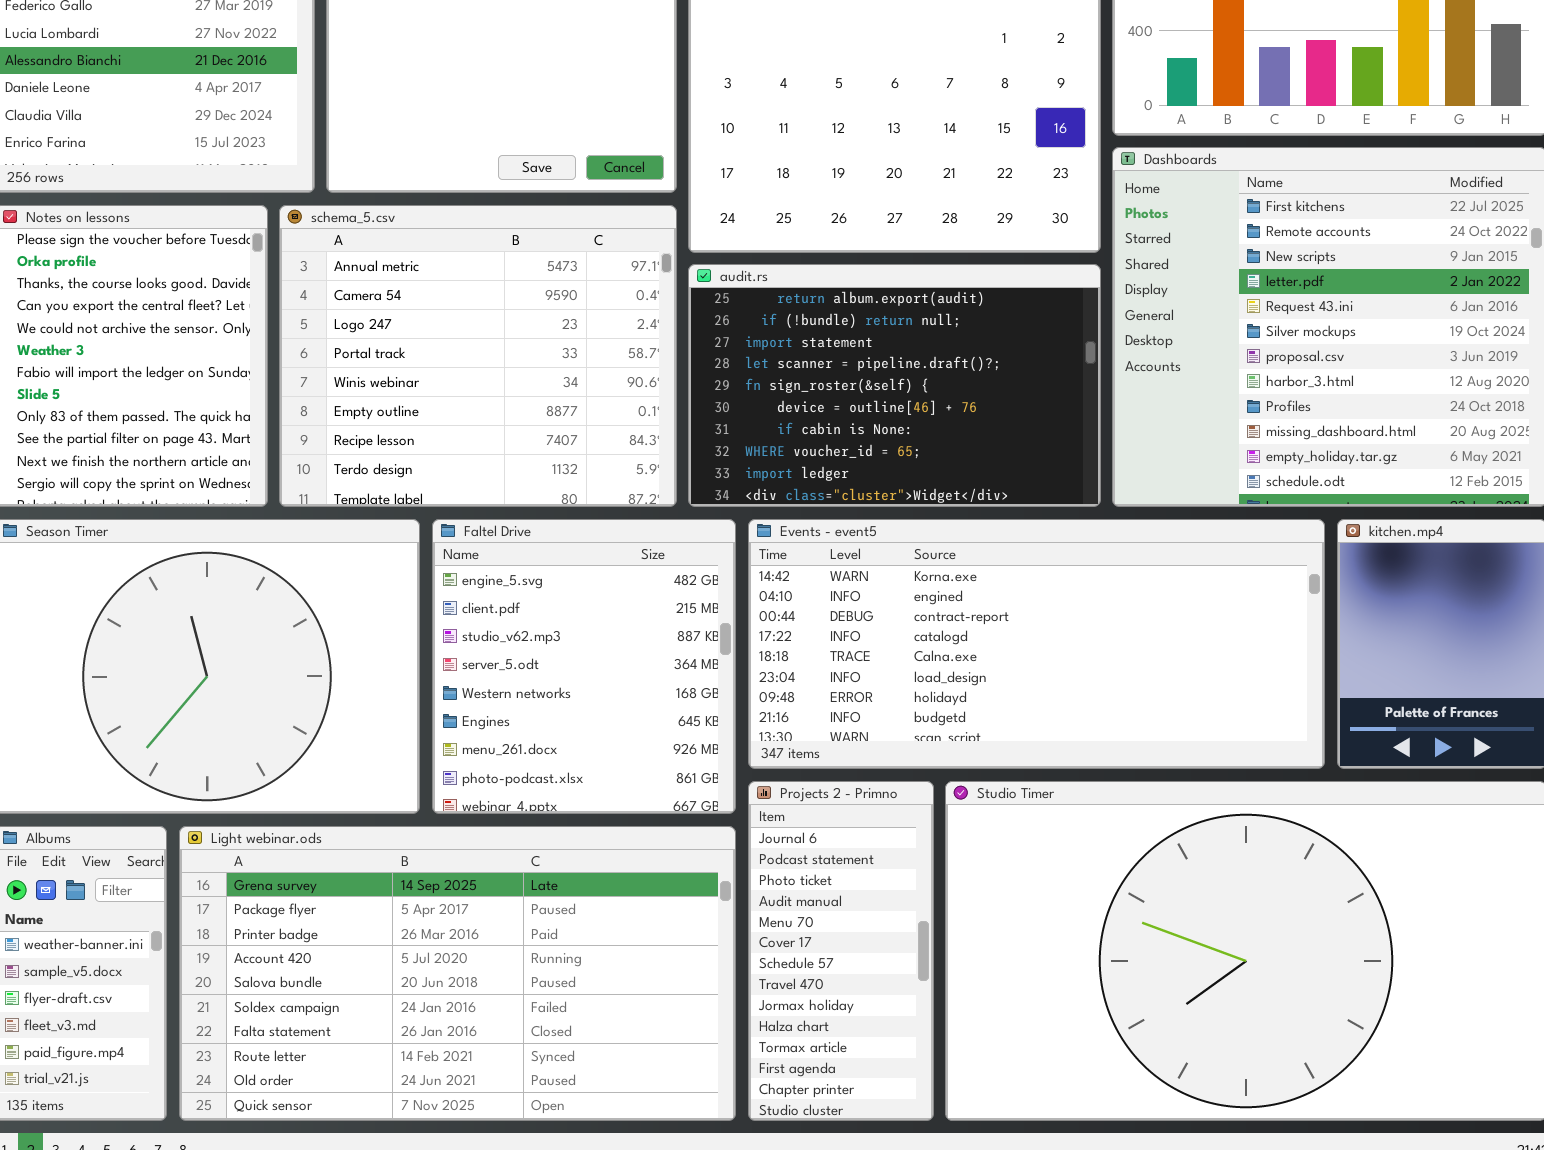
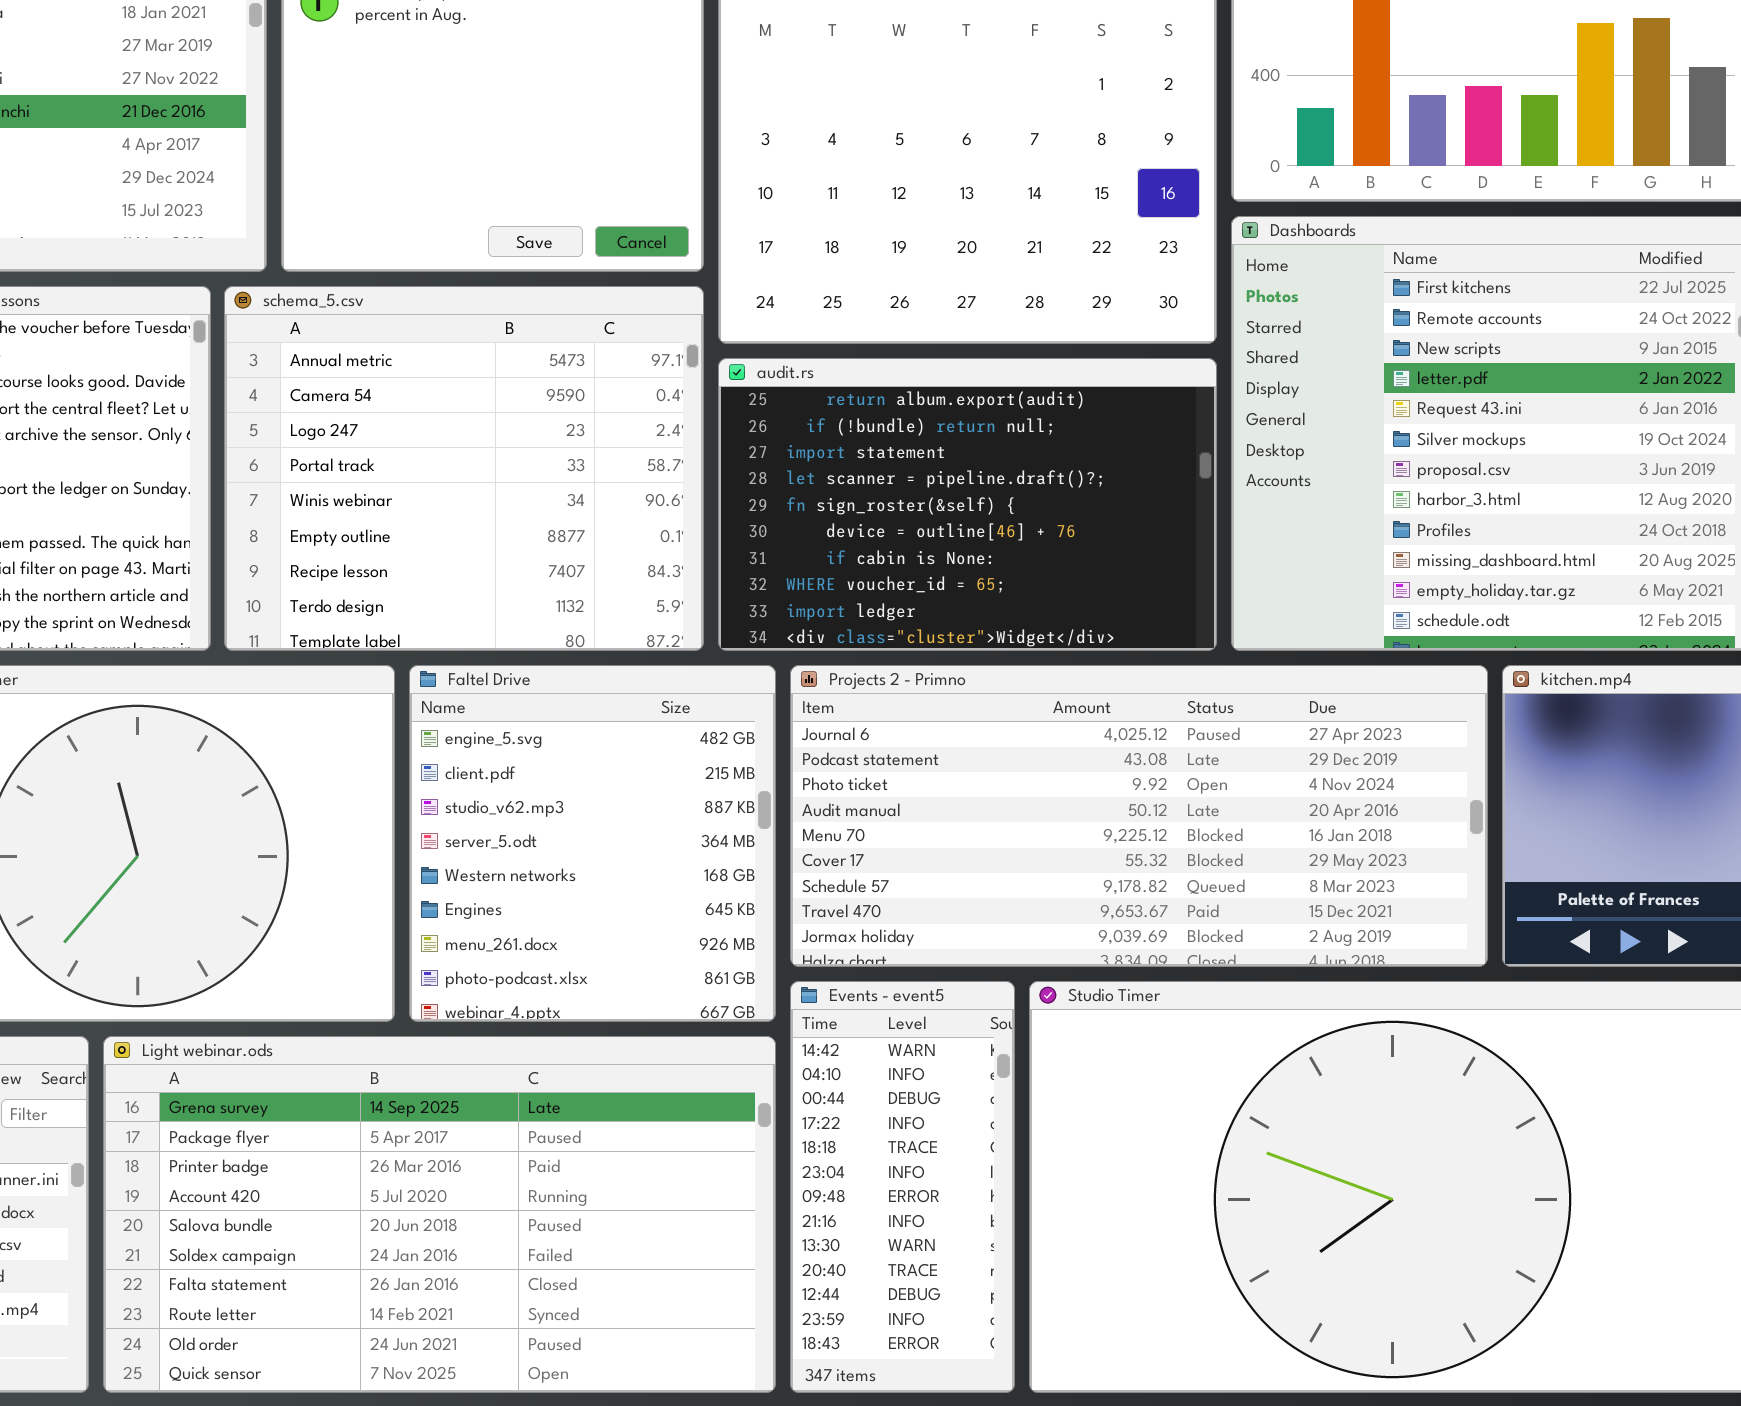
Events - event5: [748,519,1325,769] -> [790,981,1015,1393], moved, resized
Projects 2 - Primno: [748,781,934,1121] -> [790,665,1488,967], moved, resized

